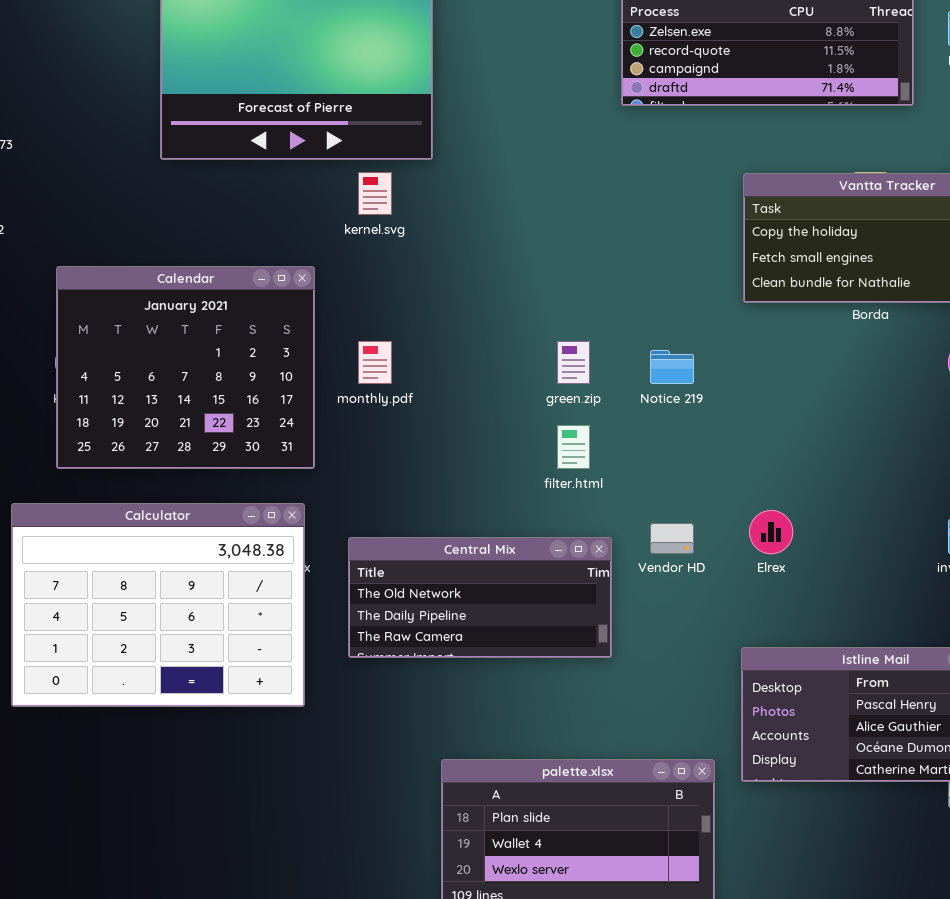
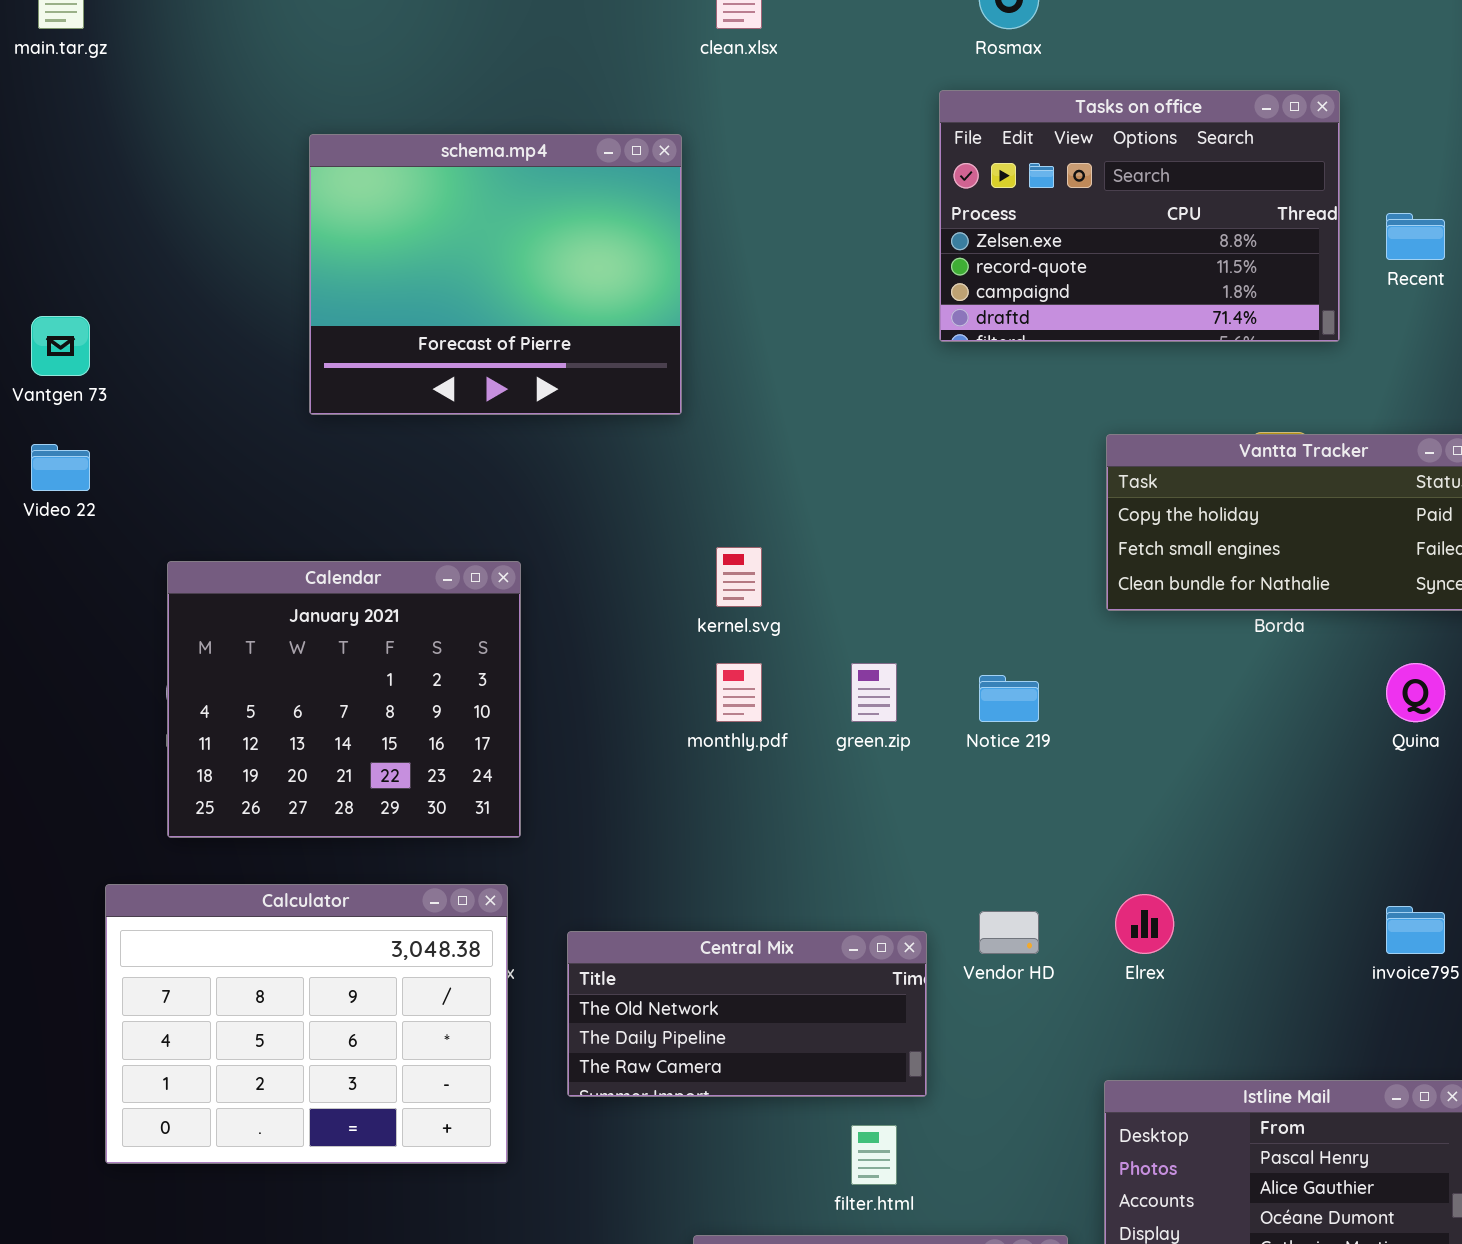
kernel.svg: [358,172,392,215] -> [716,547,762,607], moved
monthly.pdf: [358,341,392,384] -> [716,663,762,722], moved
filter.html: [557,425,590,469] -> [851,1125,897,1185], moved

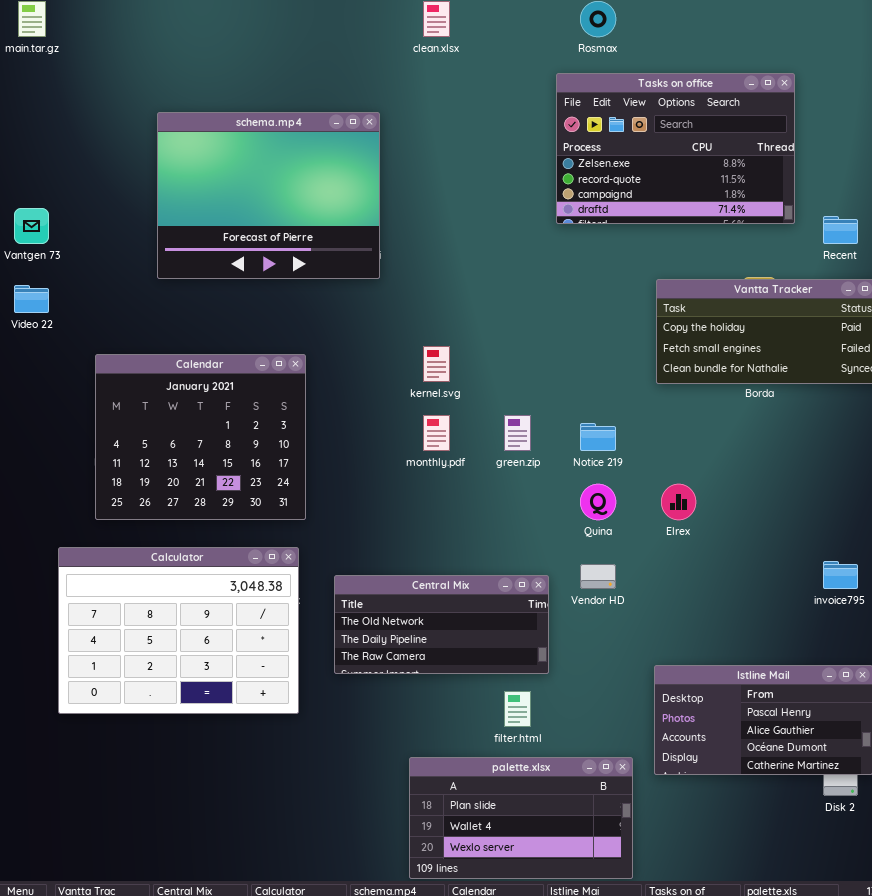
schema.mp4: [309,134,682,415] -> [157,112,380,279], moved
Recent: [1386,213,1445,260] -> [823,216,858,244], moved
Quina: [1386,663,1445,722] -> [580,484,616,520], moved
Elrex: [1115,894,1174,954] -> [661,484,696,520], moved

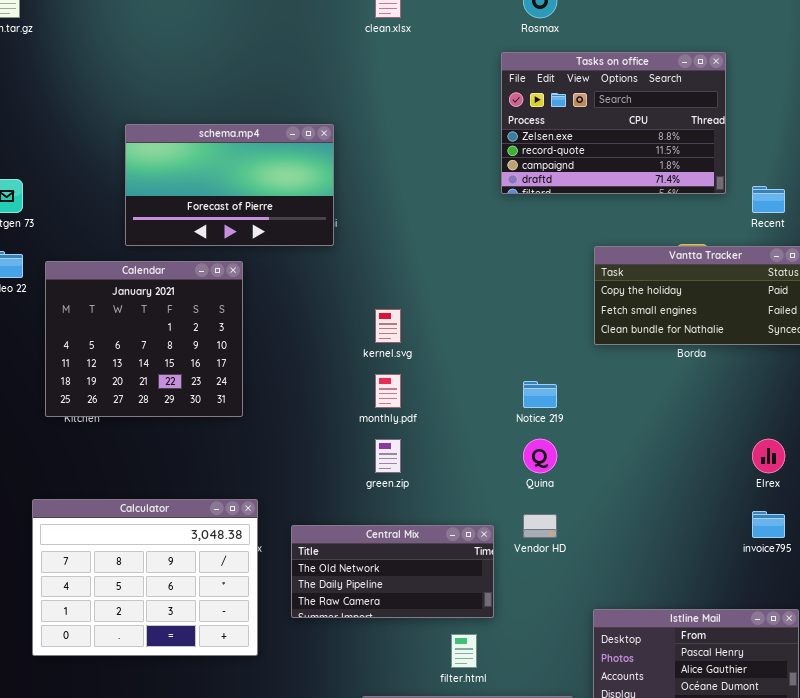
schema.mp4: [157,112,380,279] -> [125,124,334,246], resized
Calendar: [95,354,306,520] -> [45,261,243,417], moved
green.zip: [504,415,531,451] -> [375,439,401,473], moved
Elrex: [661,484,696,520] -> [752,439,785,473], moved

